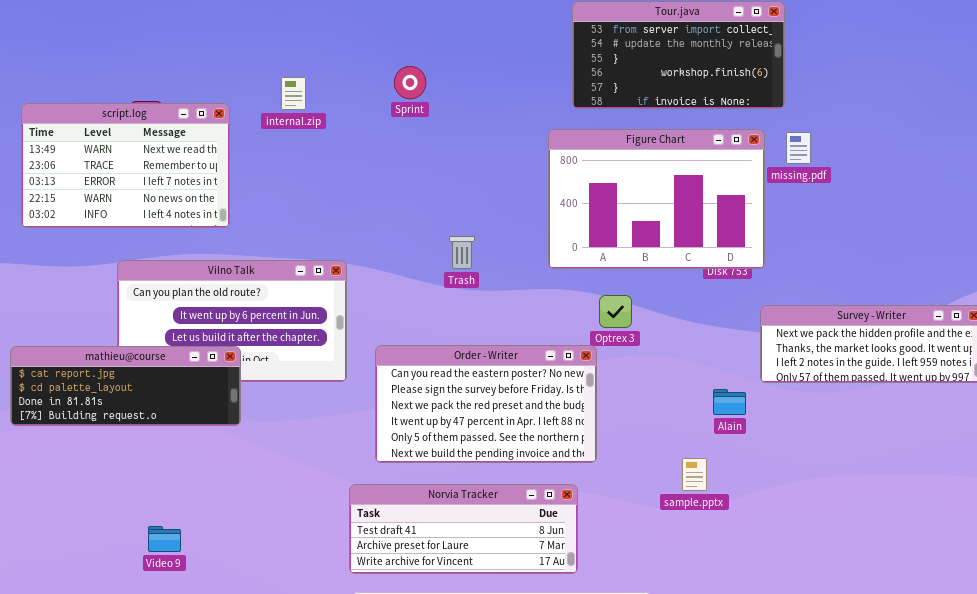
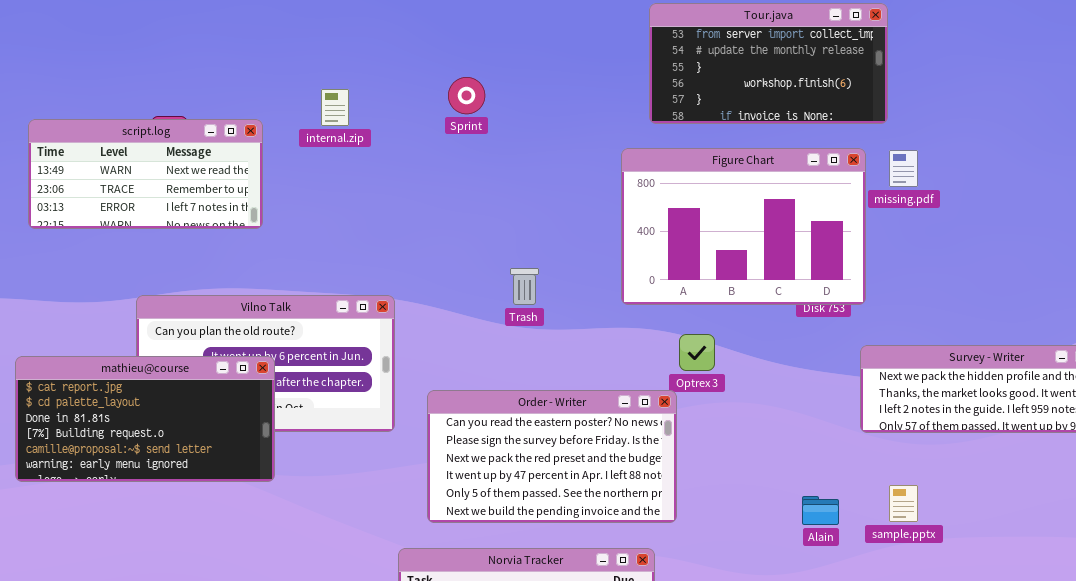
script.log: [21,103,230,228] -> [28,119,263,229], resized
mathieu@course: [10,346,241,426] -> [15,356,275,482], resized
Alain: [713,389,746,415] -> [802,496,839,525], moved
sample.pptx: [682,458,707,491] -> [889,485,918,522], moved

